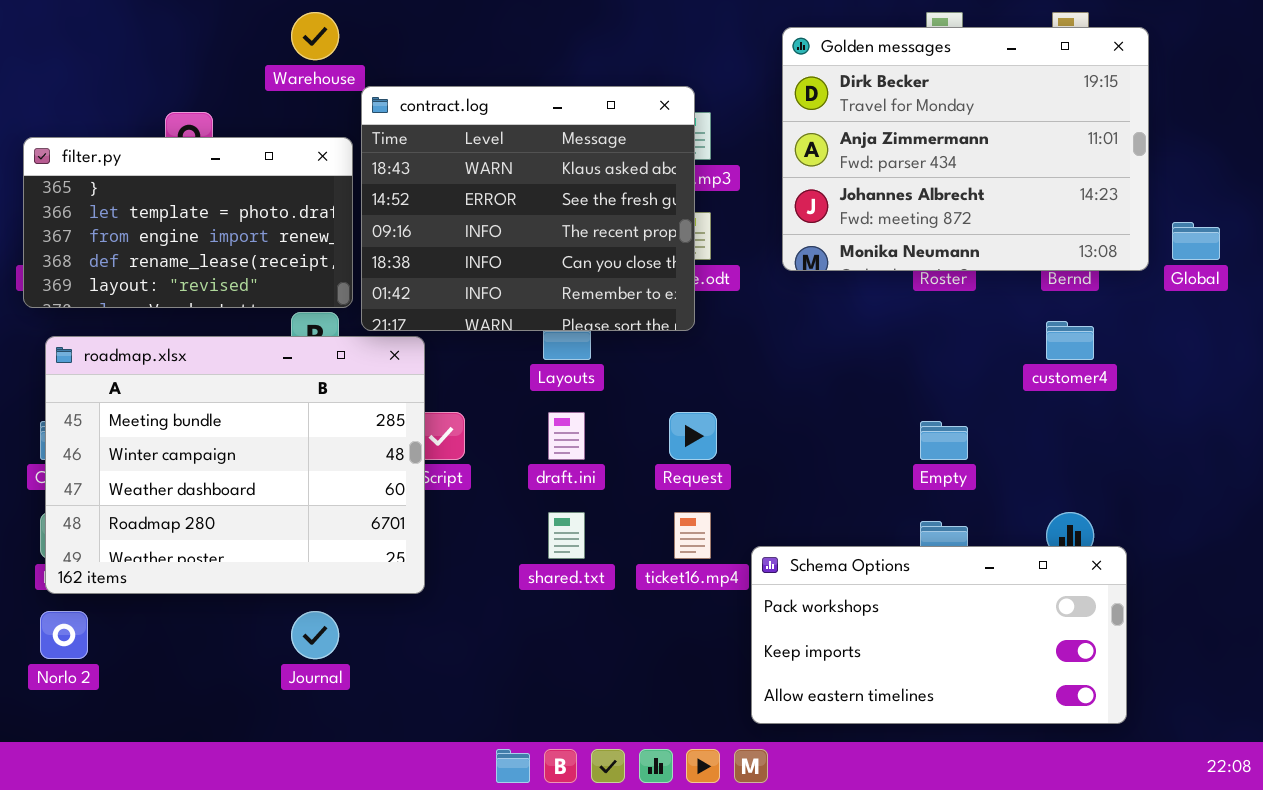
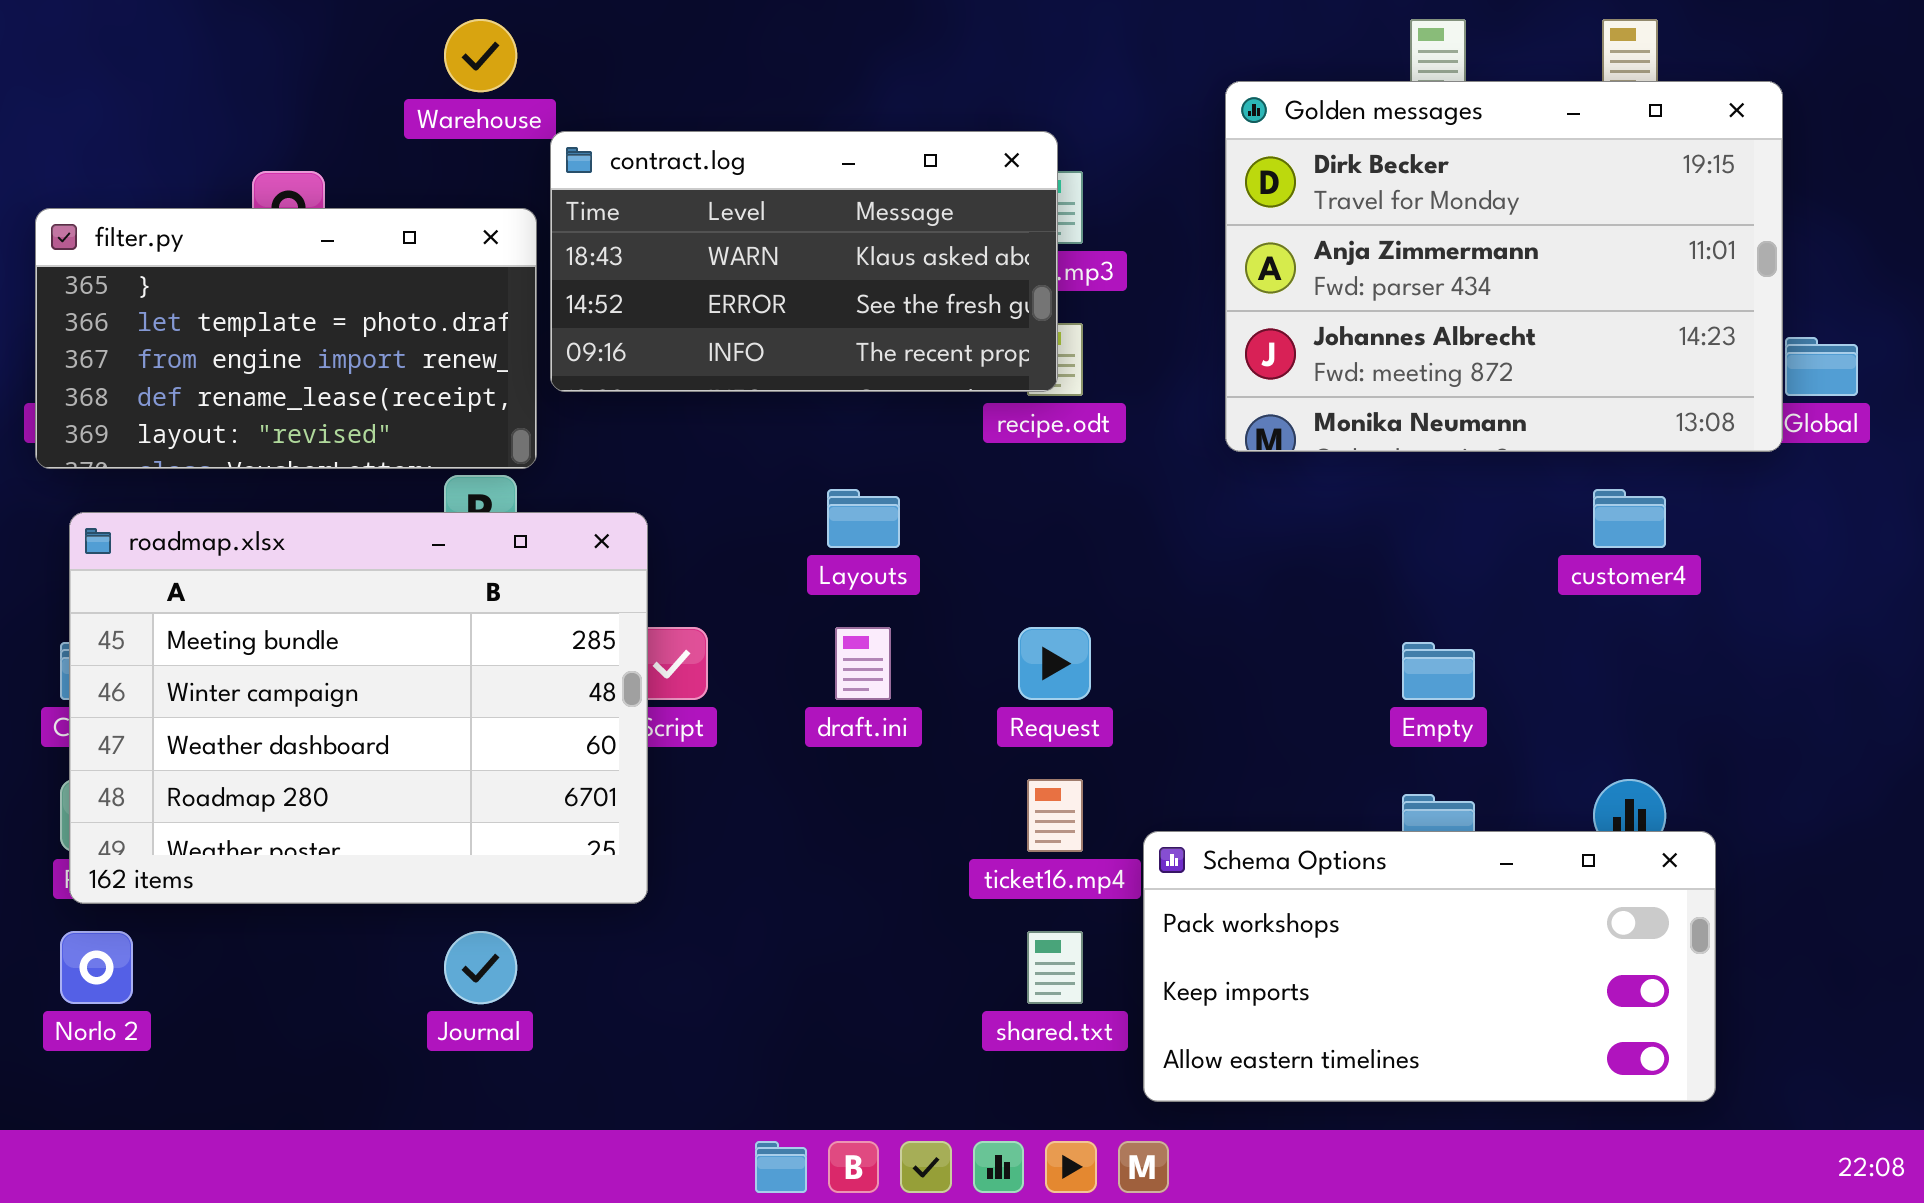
Golden messages: [782,27,1149,271] -> [1225,81,1783,452], moved
contract.log: [361,86,695,331] -> [550,131,1058,392], resized
shared.txt: [548,512,585,559] -> [1027,931,1083,1004], moved

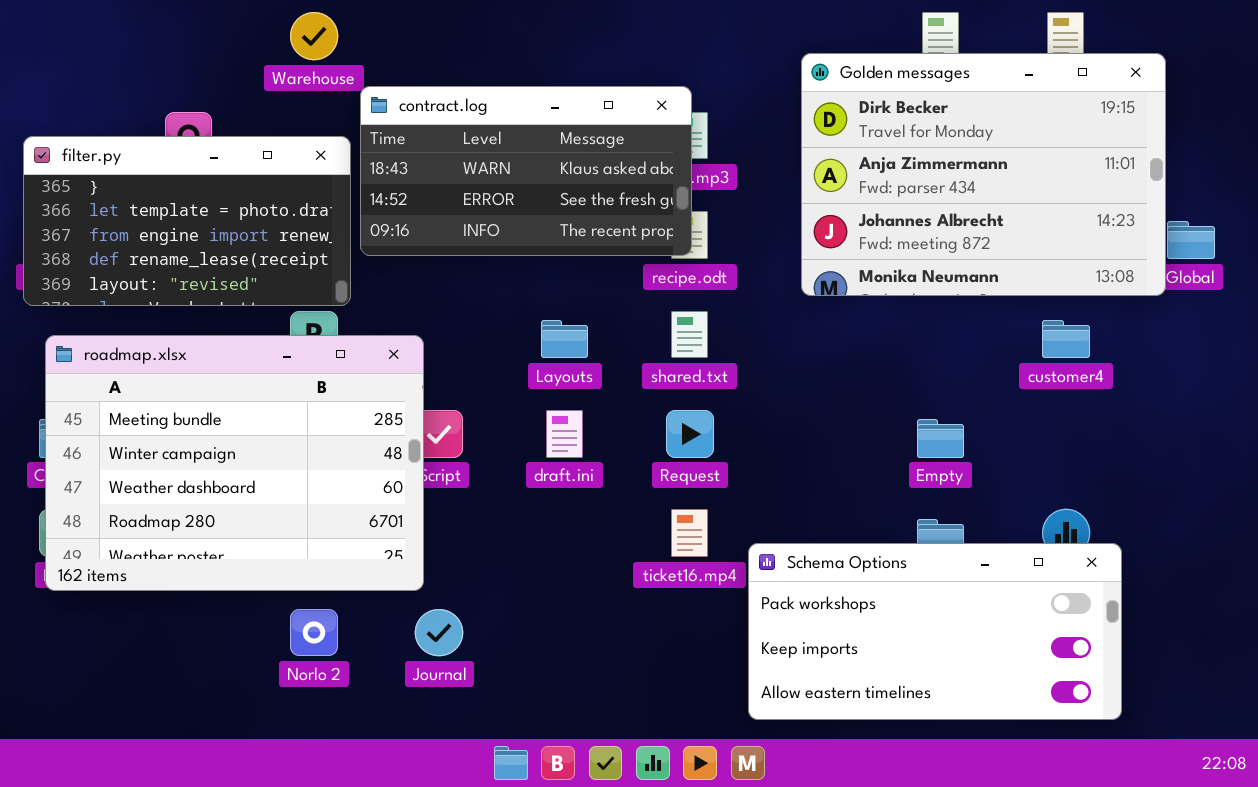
Norlo 2: [60,931,133,1004] -> [290,609,338,656], moved
Journal: [444,931,517,1004] -> [415,609,463,656], moved
shared.txt: [1027,931,1083,1004] -> [671,311,708,358], moved

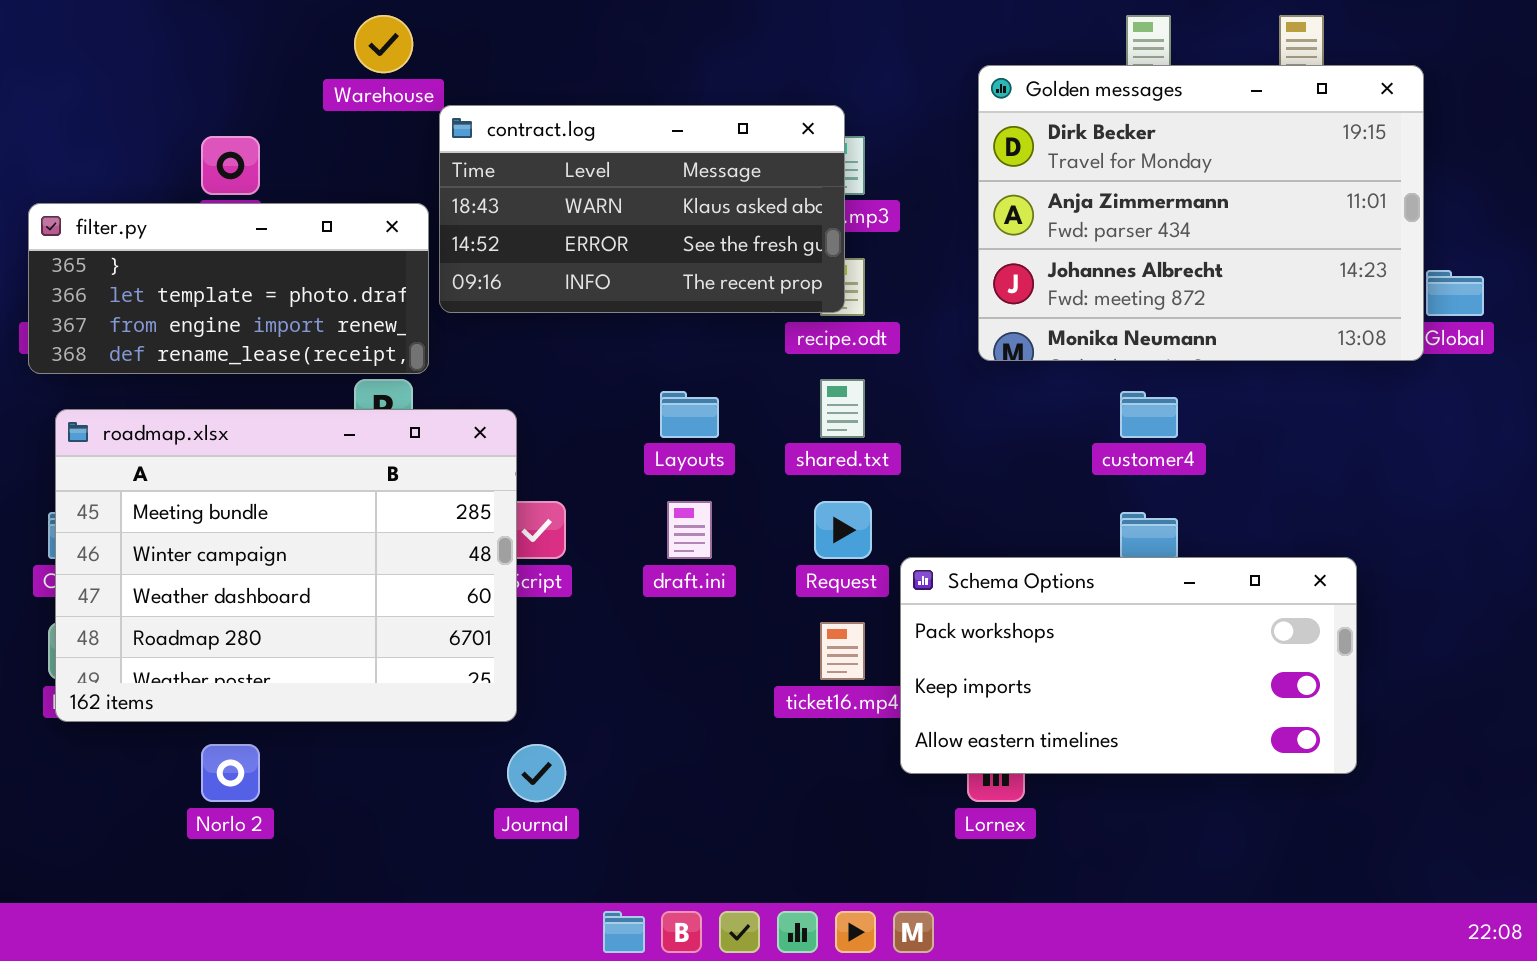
filter.py: [23,136,351,306] -> [28,203,429,374], resized
customer4: [1042,320,1090,358] -> [1120,391,1178,438], moved
Schema Options: [748,543,1122,720] -> [900,557,1357,774], moved
Norlo 2: [290,609,338,656] -> [201,744,260,802], moved

